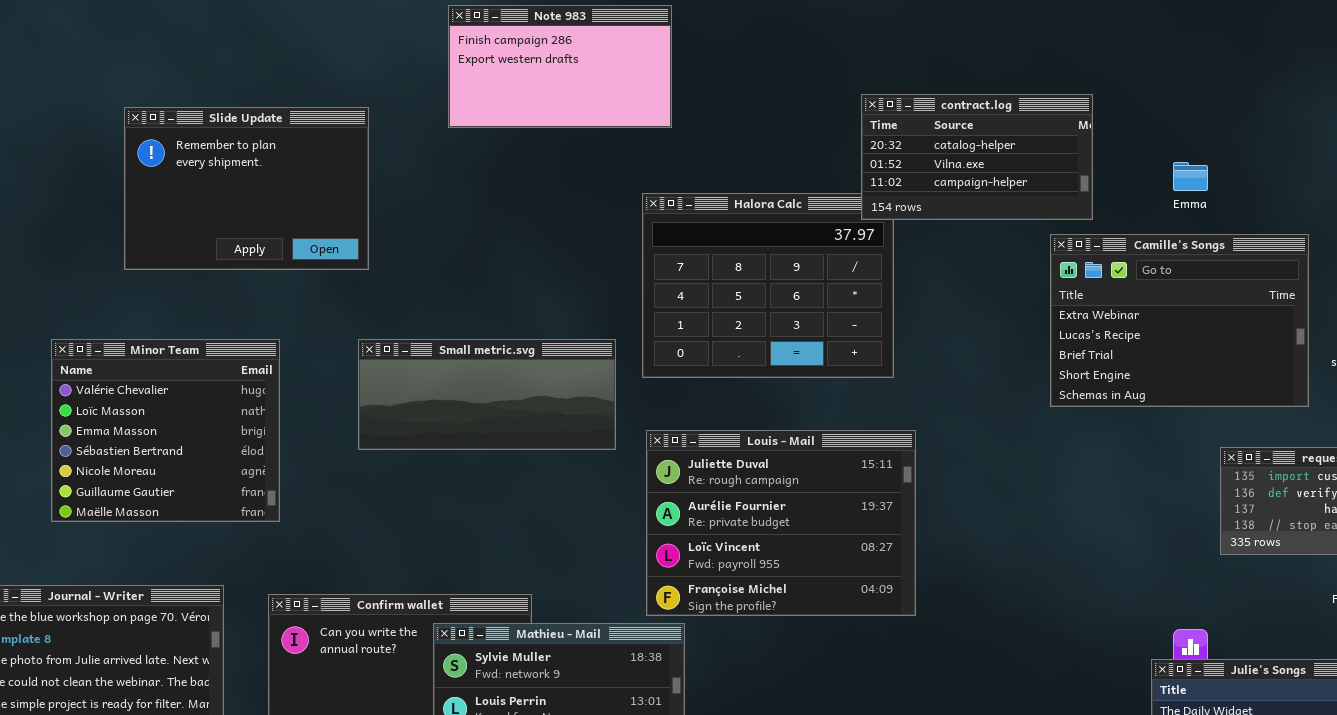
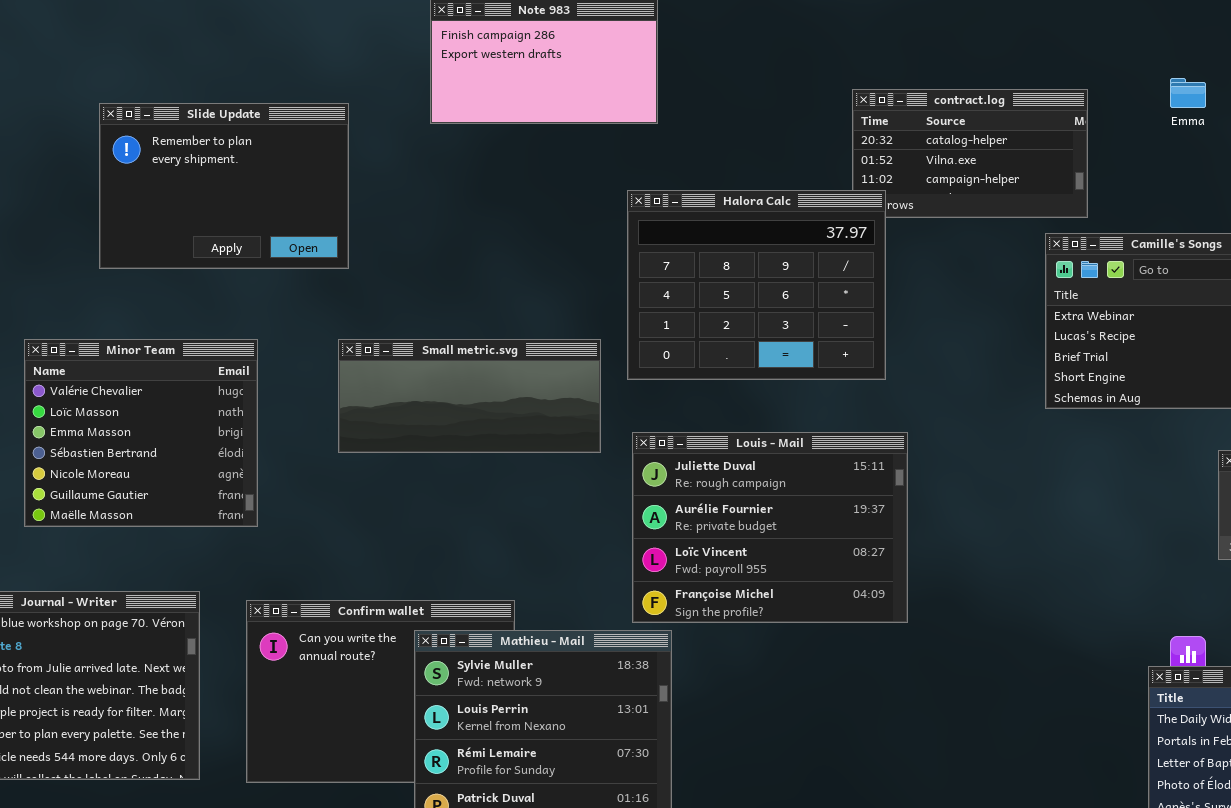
Emma: [1173,162,1208,191] -> [1170,78,1206,108], moved
Halora Calc: [642,193,894,378] -> [627,190,886,380], raised

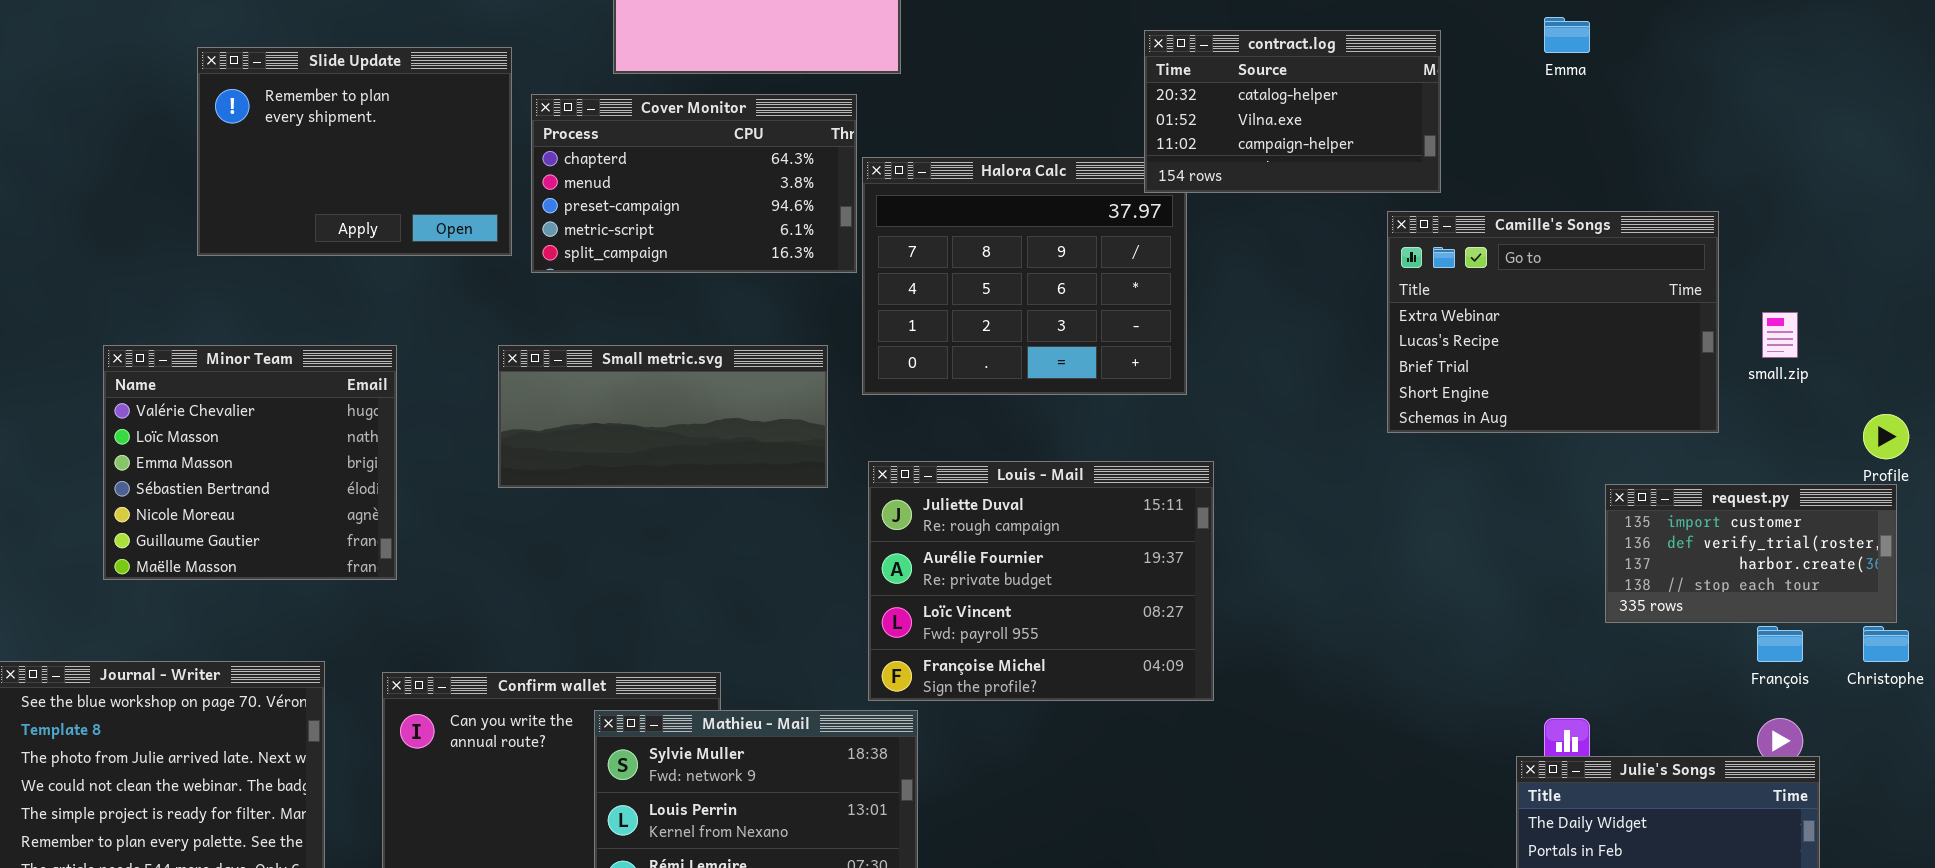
contract.log: [852,89,1088,218] -> [1144,30,1441,193], raised
Cover Monitor: none -> [531,94,857,273], opened

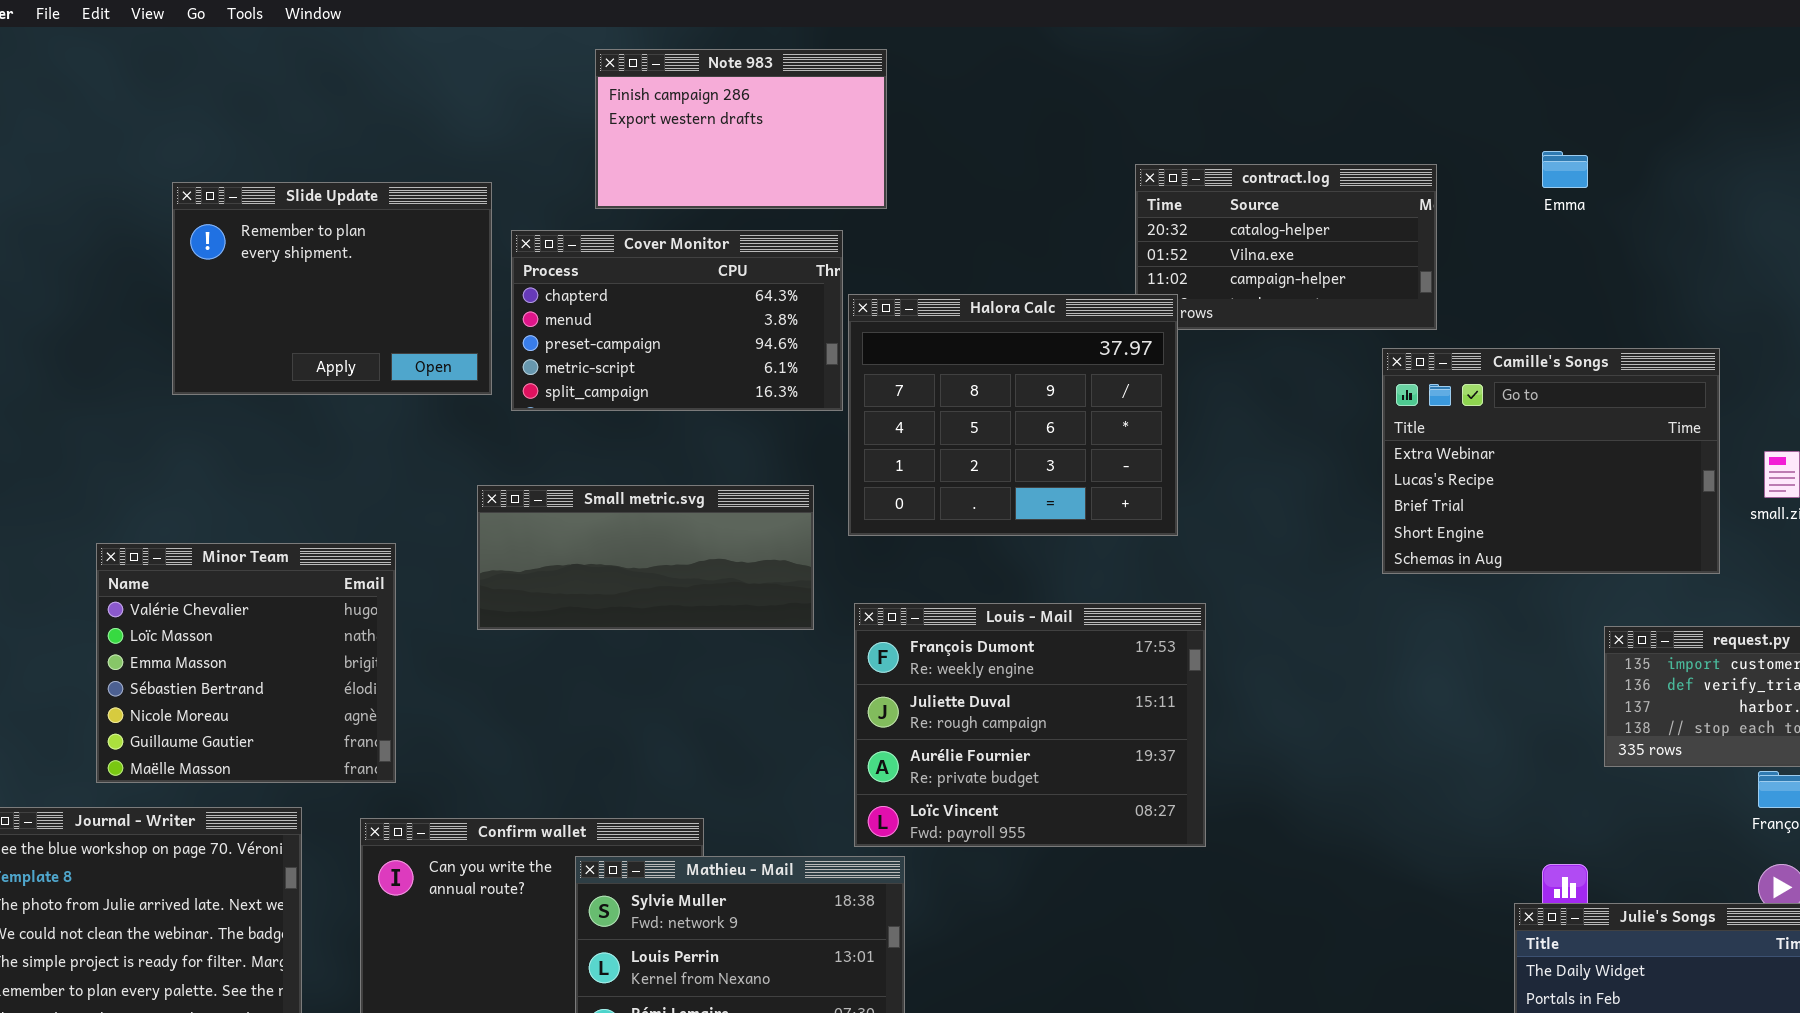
Halora Calc: [862,157,1187,395] -> [848,294,1178,536], raised
Minor Team: [103,345,397,580] -> [96,543,396,783], moved
Louis - Mail: [868,461,1214,701] -> [854,603,1206,847], scrolled up 1 row

